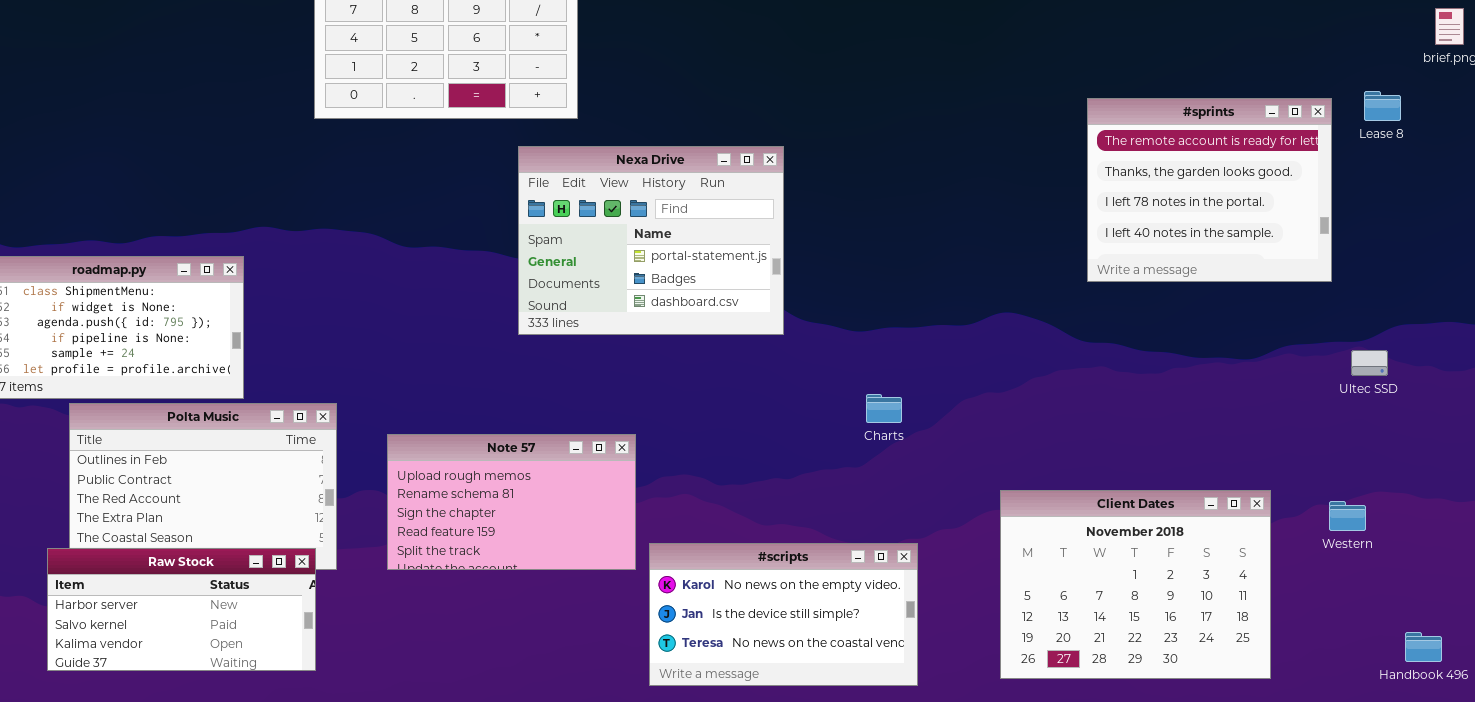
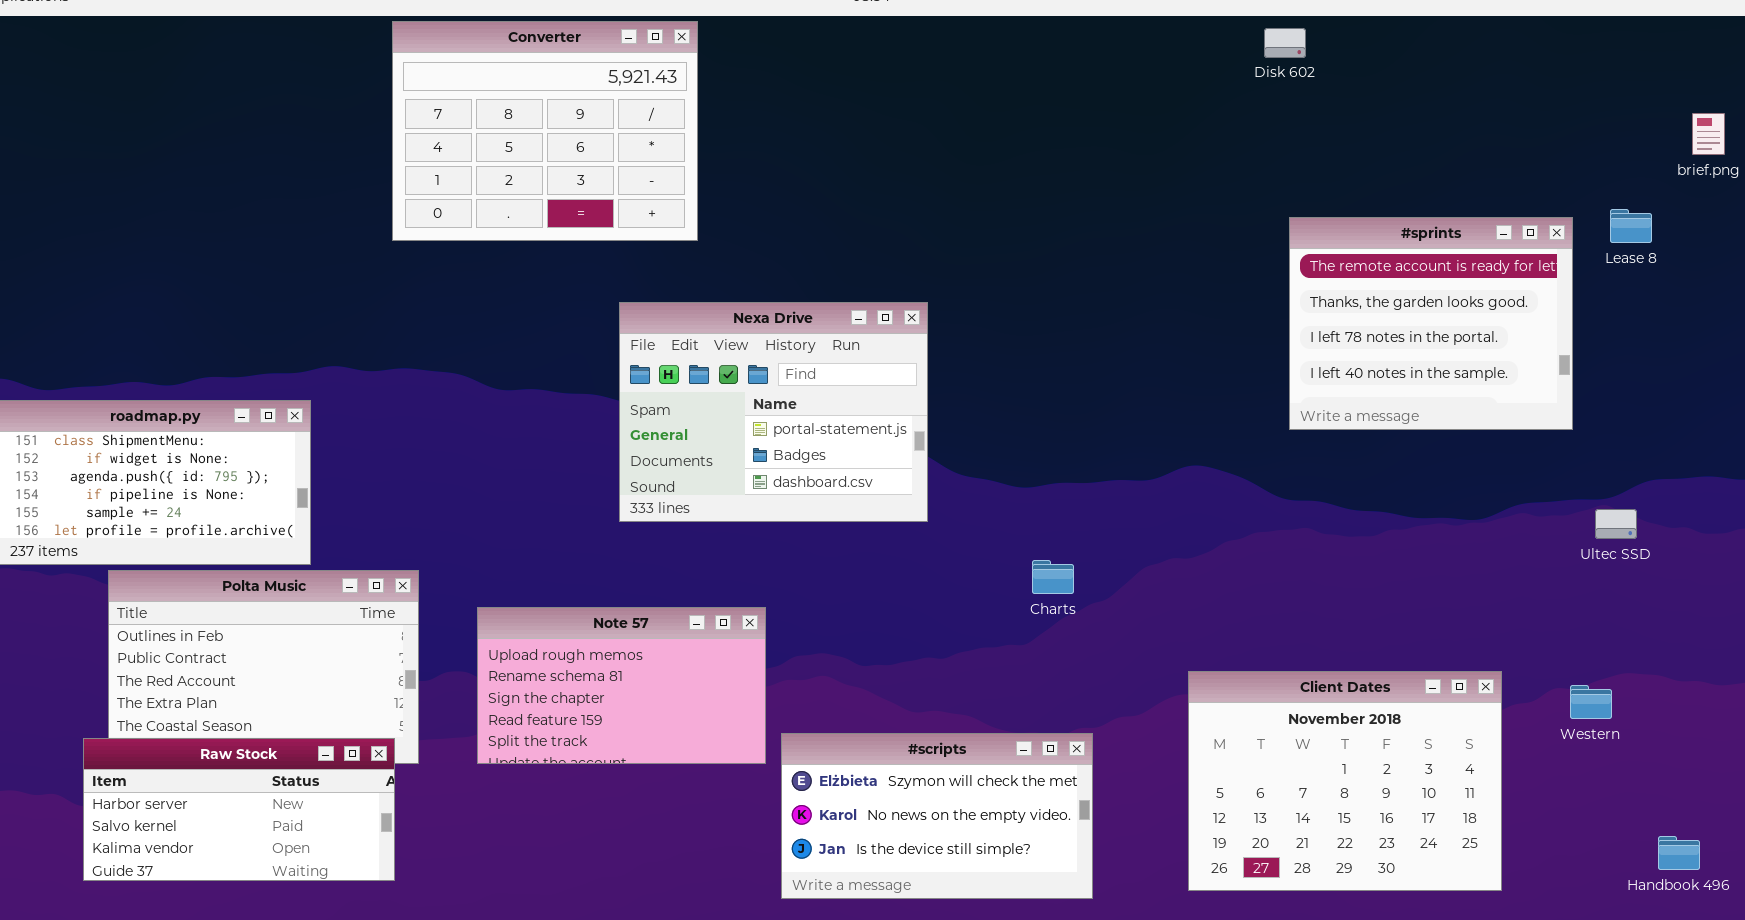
Nexa Drive: [518,146,784,335] -> [619,302,928,522], moved
#scripts: [649,543,918,686] -> [781,733,1093,899], scrolled up 1 row

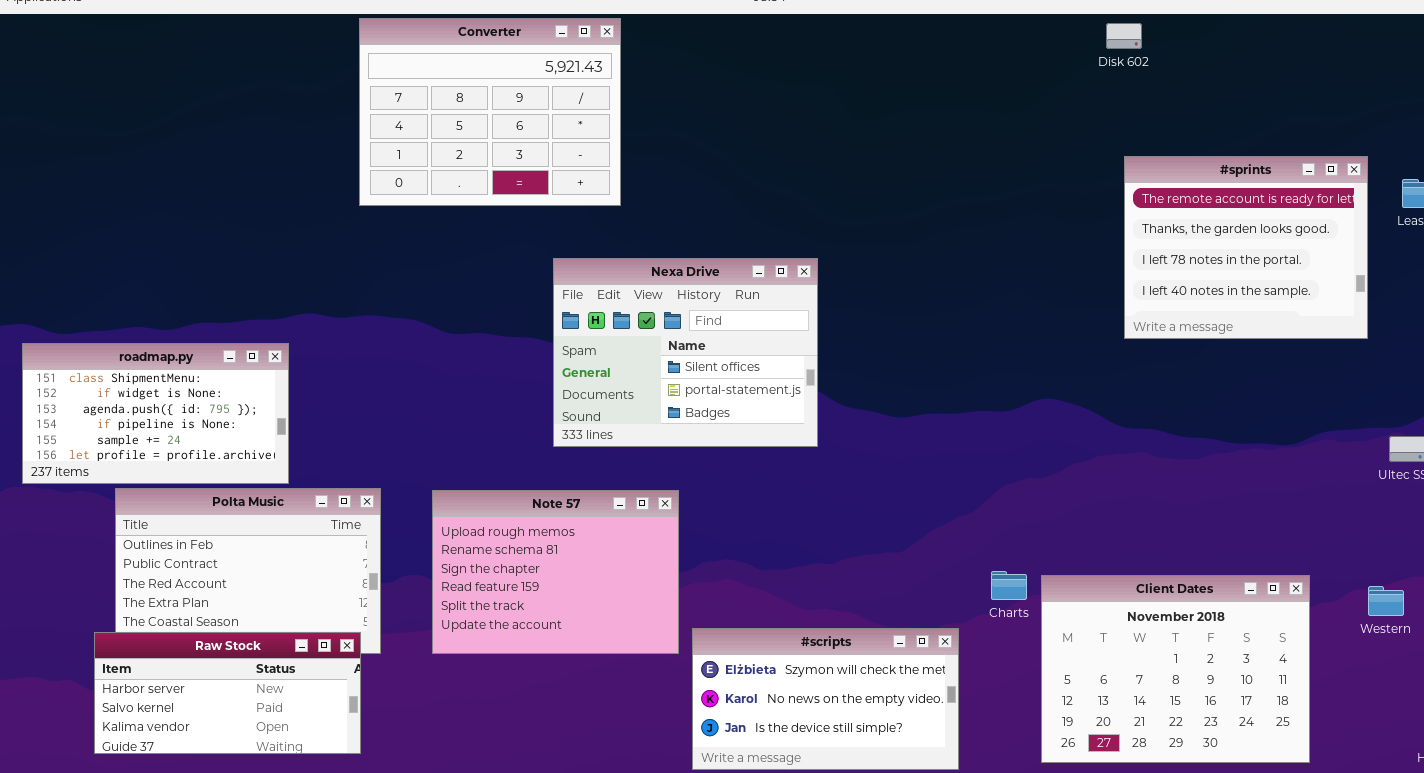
#sprints: [1289,217,1573,430] -> [1124,156,1368,339], moved
Nexa Drive: [619,302,928,522] -> [553,258,818,447], scrolled up 1 row
Charts: [1032,560,1074,594] -> [991,571,1027,600], moved
Note 57: [477,607,766,764] -> [432,490,679,654], resized

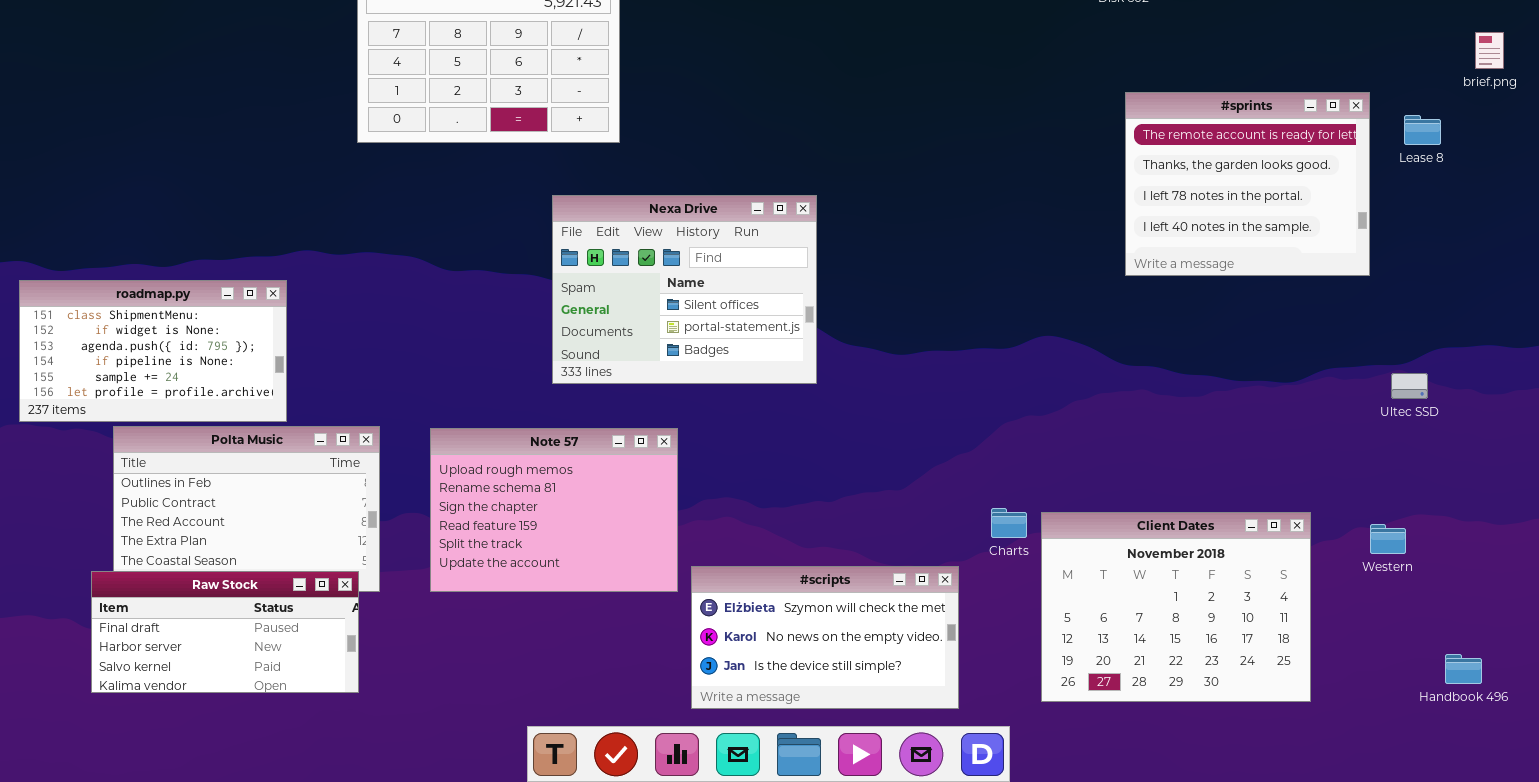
Raw Stock: [94,632,361,754] -> [91,571,359,693], scrolled up 1 row

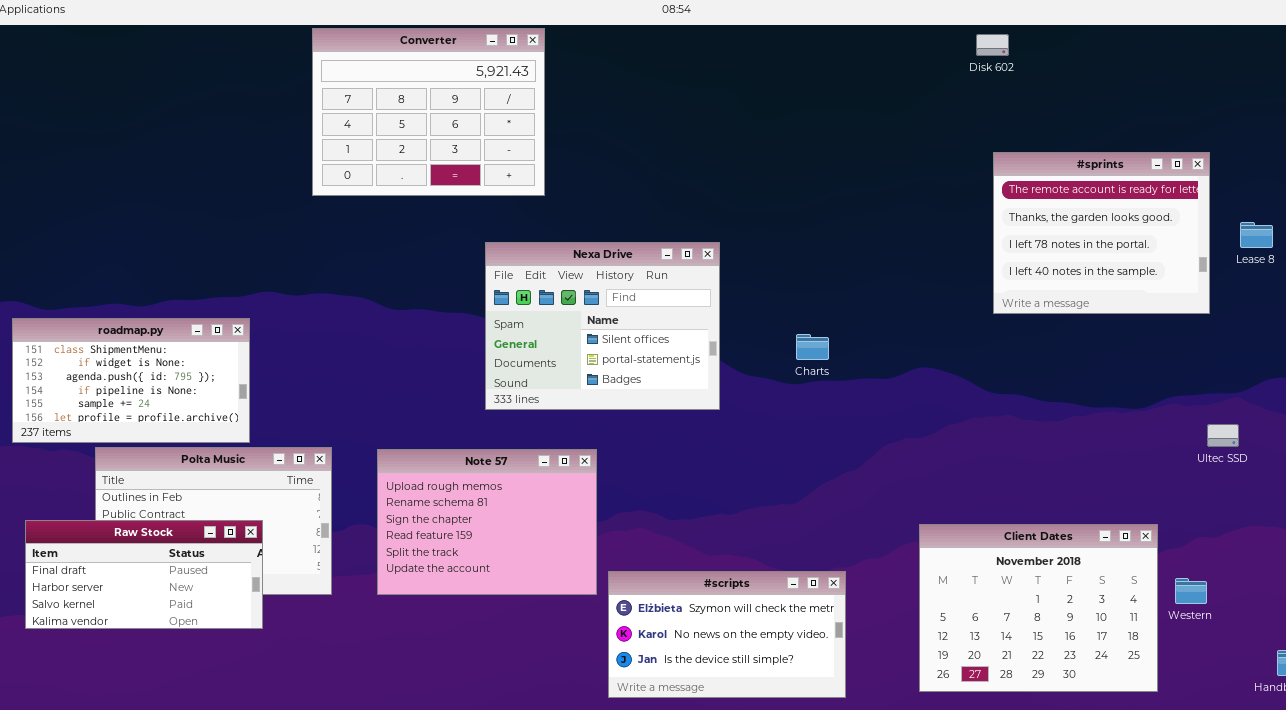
Lease 8: [1404,115,1441,145] -> [1240,222,1273,248], moved
Ultec SSD: [1391,373,1428,399] -> [1207,424,1239,447], moved
Charts: [991,508,1027,538] -> [796,334,829,360], moved
Western: [1370,524,1406,554] -> [1175,578,1207,604], moved
Raw Stock: [91,571,359,693] -> [25,520,263,629], moved

